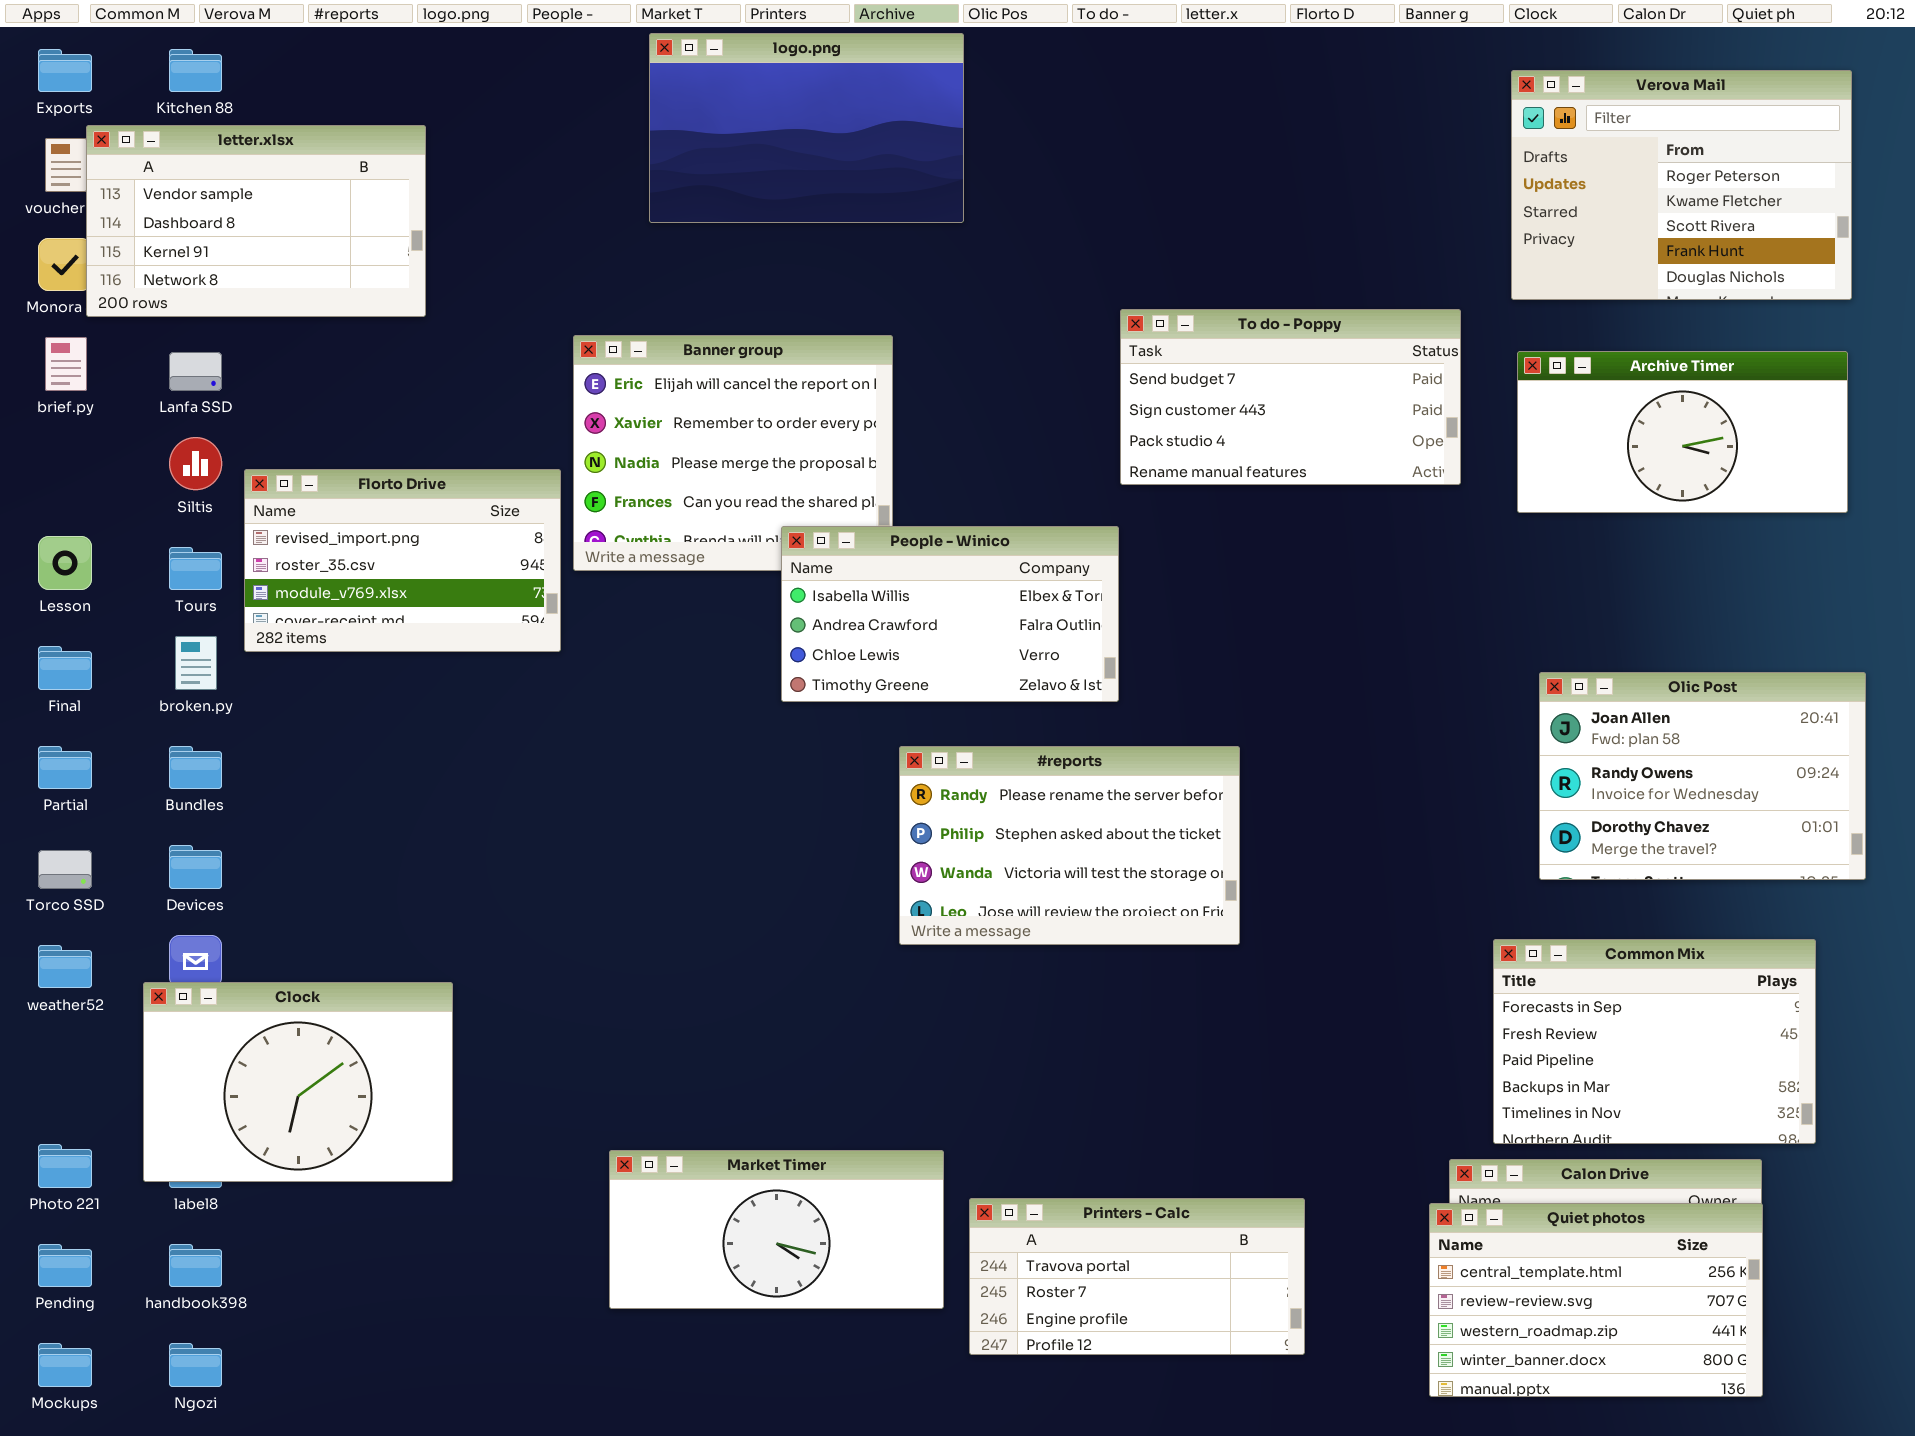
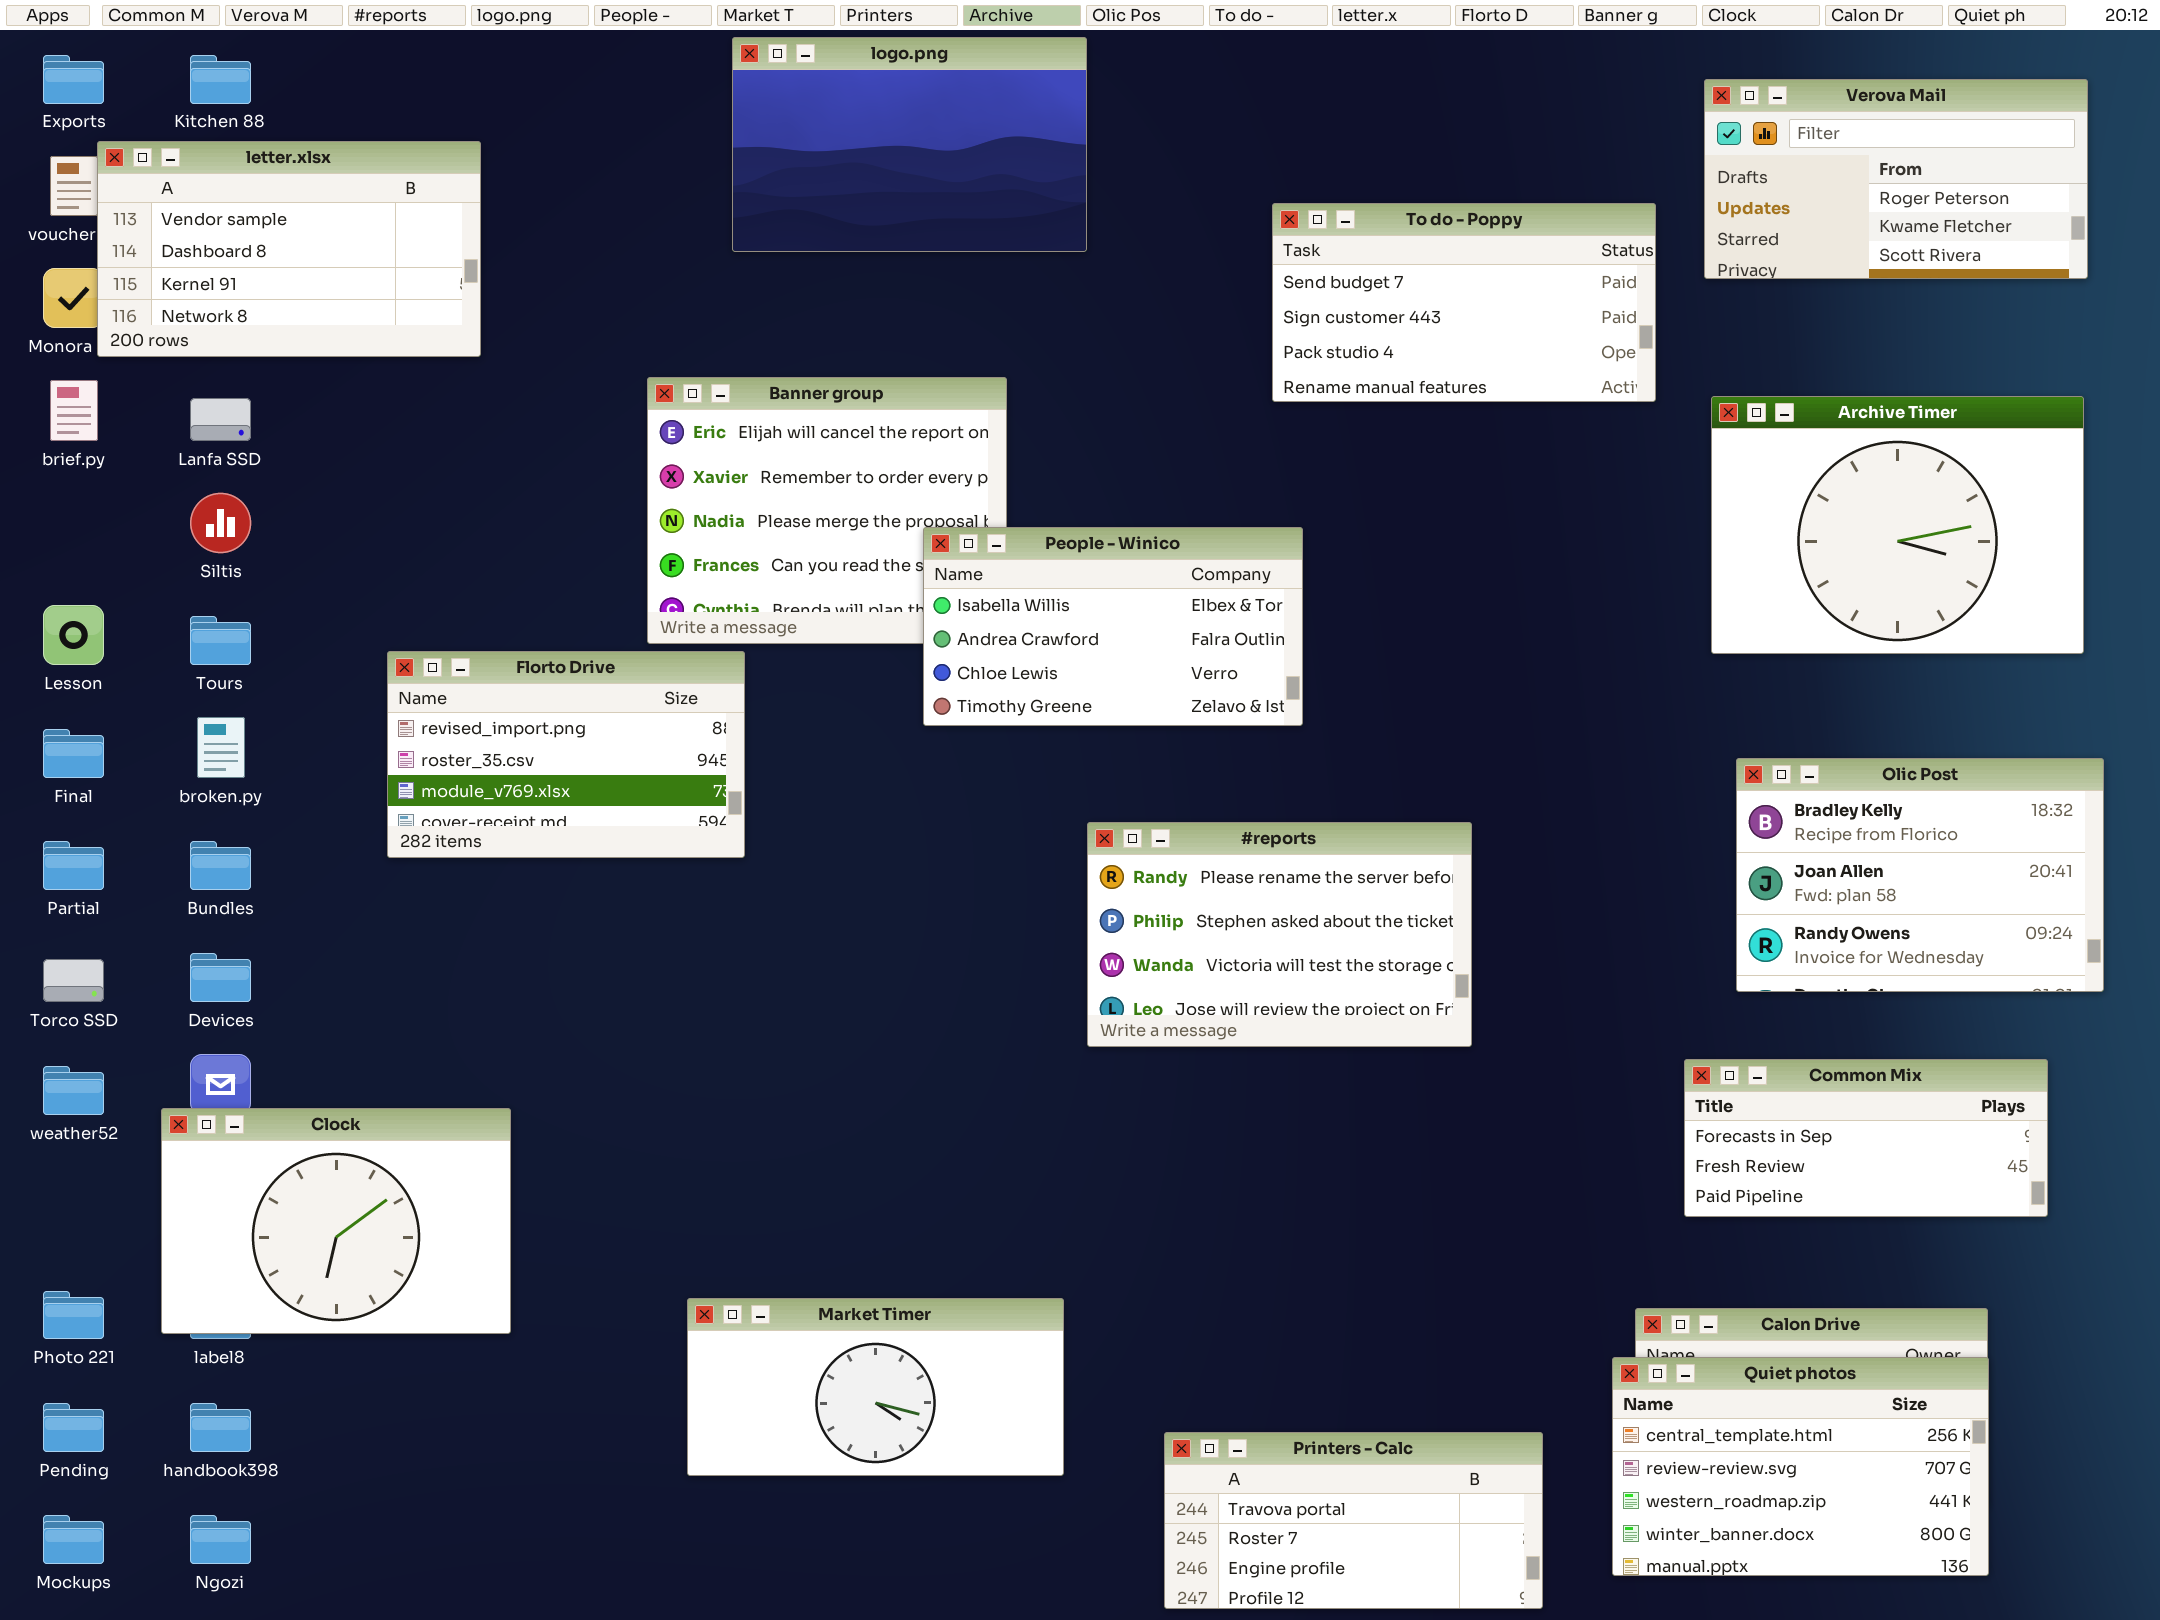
Verova Mail: [1511,70,1852,300] -> [1704,79,2088,279], resized
To do - Poppy: [1120,309,1461,485] -> [1272,203,1656,402], moved
Archive Timer: [1517,351,1848,513] -> [1711,396,2084,654], resized
Florto Drive: [244,469,561,652] -> [387,651,745,858], moved
People - Winico: [781,526,1119,702] -> [923,527,1303,726], moved
Olic Post: [1539,672,1866,880] -> [1736,758,2104,992], scrolled up 1 row
#reports: [899,746,1240,945] -> [1087,822,1472,1047], moved
Common Mix: [1493,939,1816,1144] -> [1684,1059,2048,1217], resized
Printers - Calc: [969,1198,1305,1355] -> [1164,1432,1543,1609], moved

